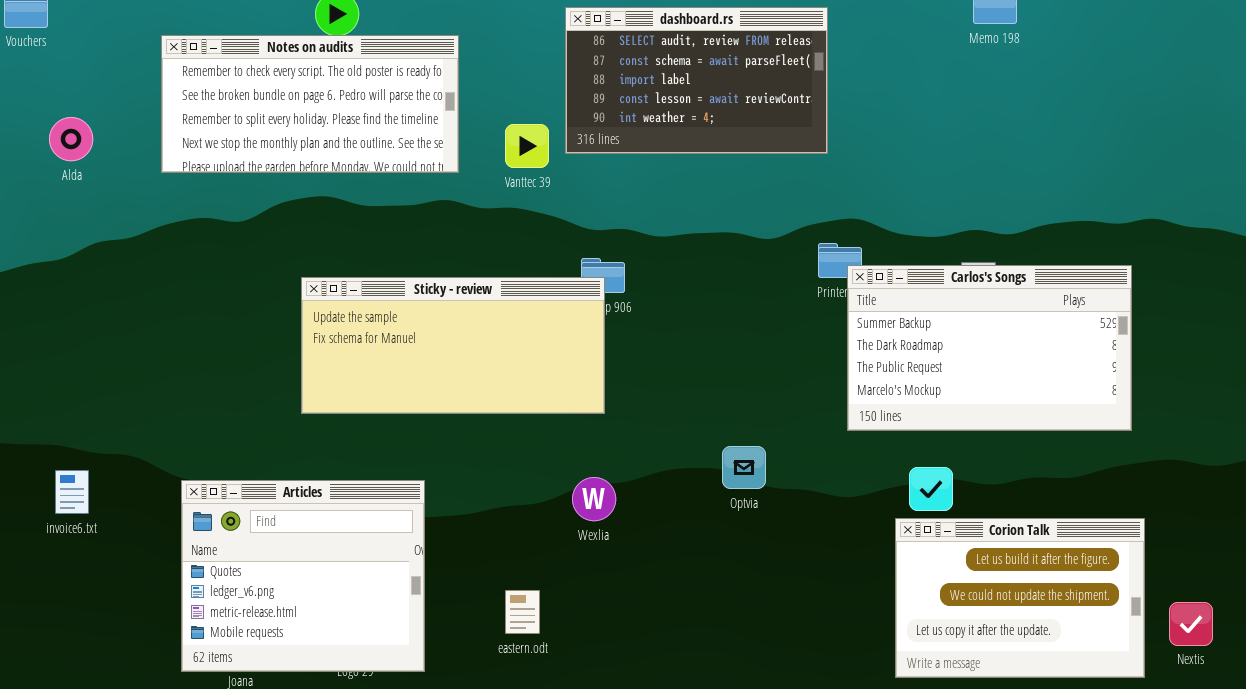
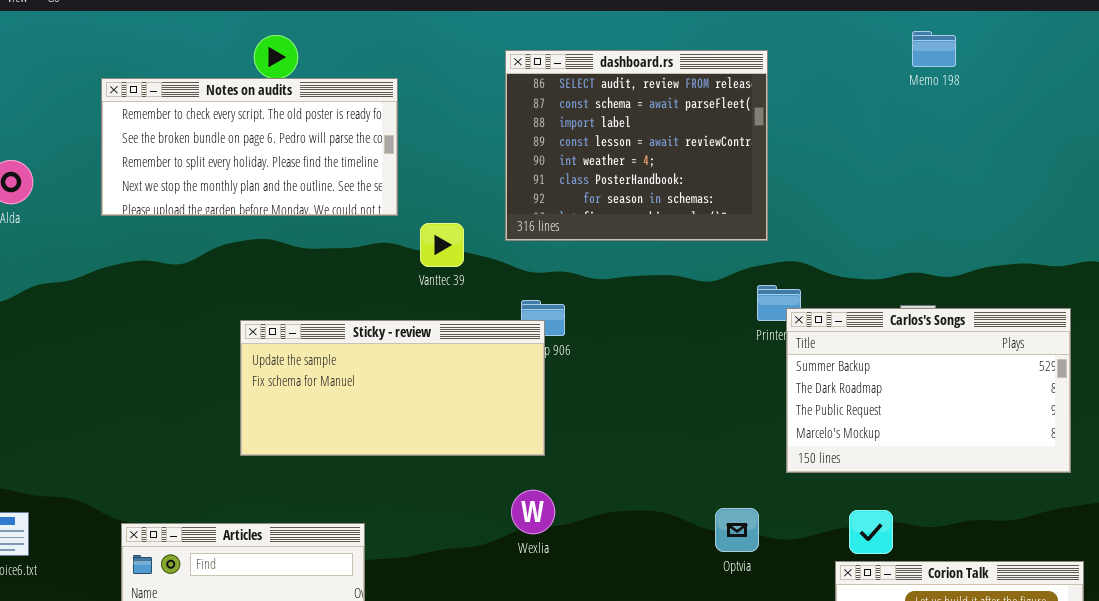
dashboard.rs: [565,7,828,154] -> [505,50,768,241], resized
Vanttec 39: [505,124,549,168] -> [420,223,464,267], moved
Optvia: [722,446,766,489] -> [715,508,759,552], moved
Wexlia: [572,477,616,521] -> [511,490,555,534], moved

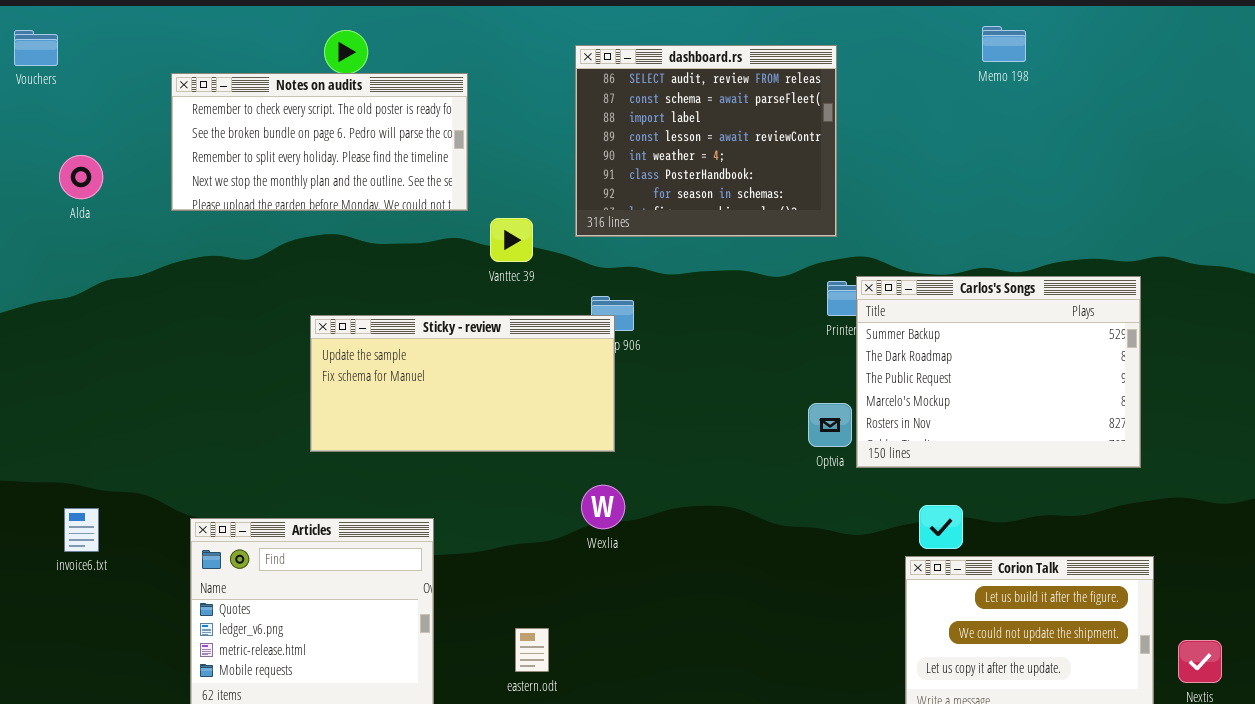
Carlos's Songs: [786,308,1071,473] -> [856,276,1141,468], resized
Optvia: [715,508,759,552] -> [808,403,852,447], moved

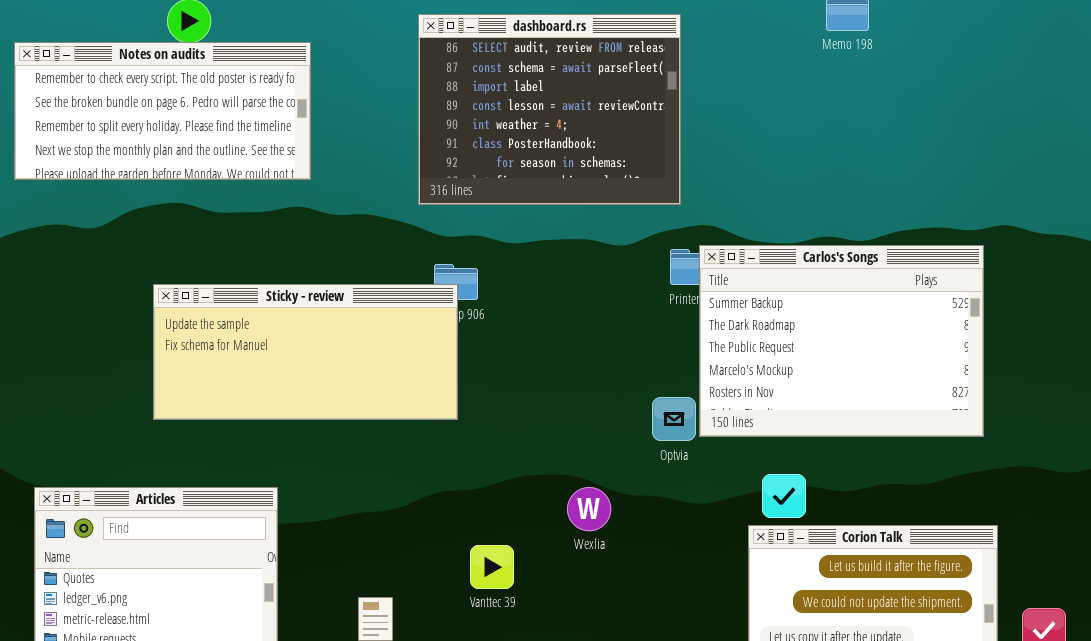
Vanttec 39: [490,218,533,262] -> [470,545,514,589], moved
Optvia: [808,403,852,447] -> [652,397,696,441], moved
Wexlia: [581,485,625,529] -> [567,487,611,531], moved

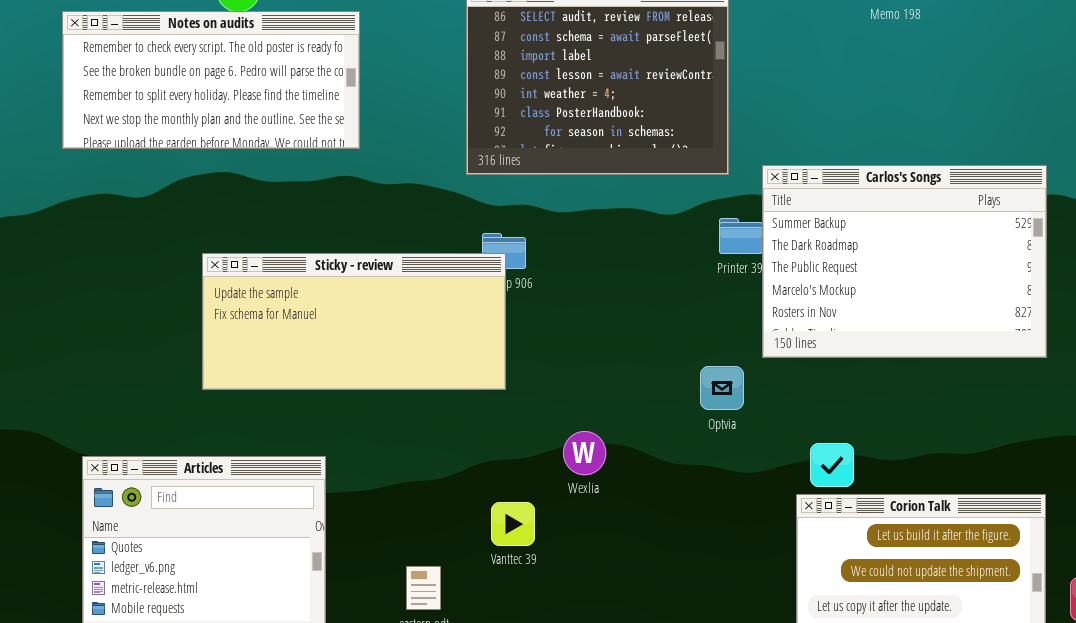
Carlos's Songs: [699,245,984,437] -> [762,165,1047,358], moved
Wexlia: [567,487,611,531] -> [563,431,606,475], moved
Vanttec 39: [470,545,514,589] -> [491,502,535,546], moved

